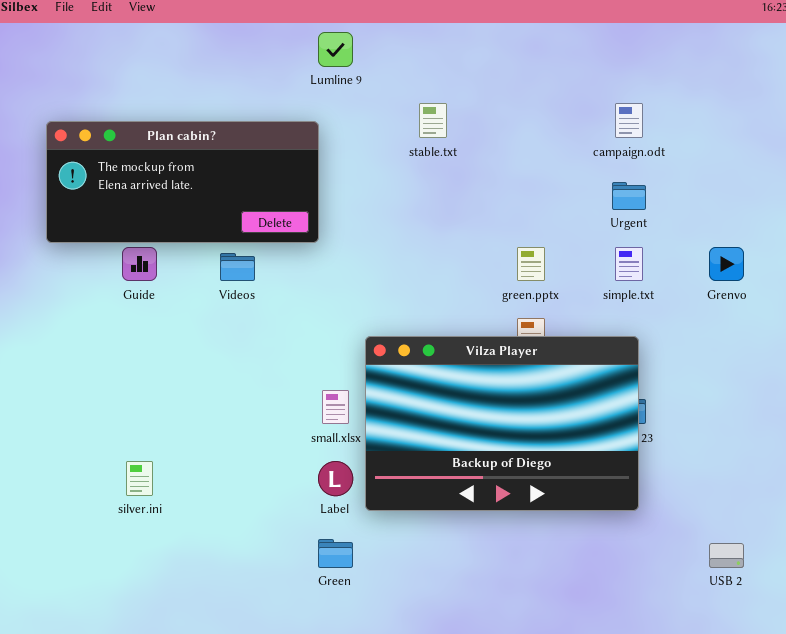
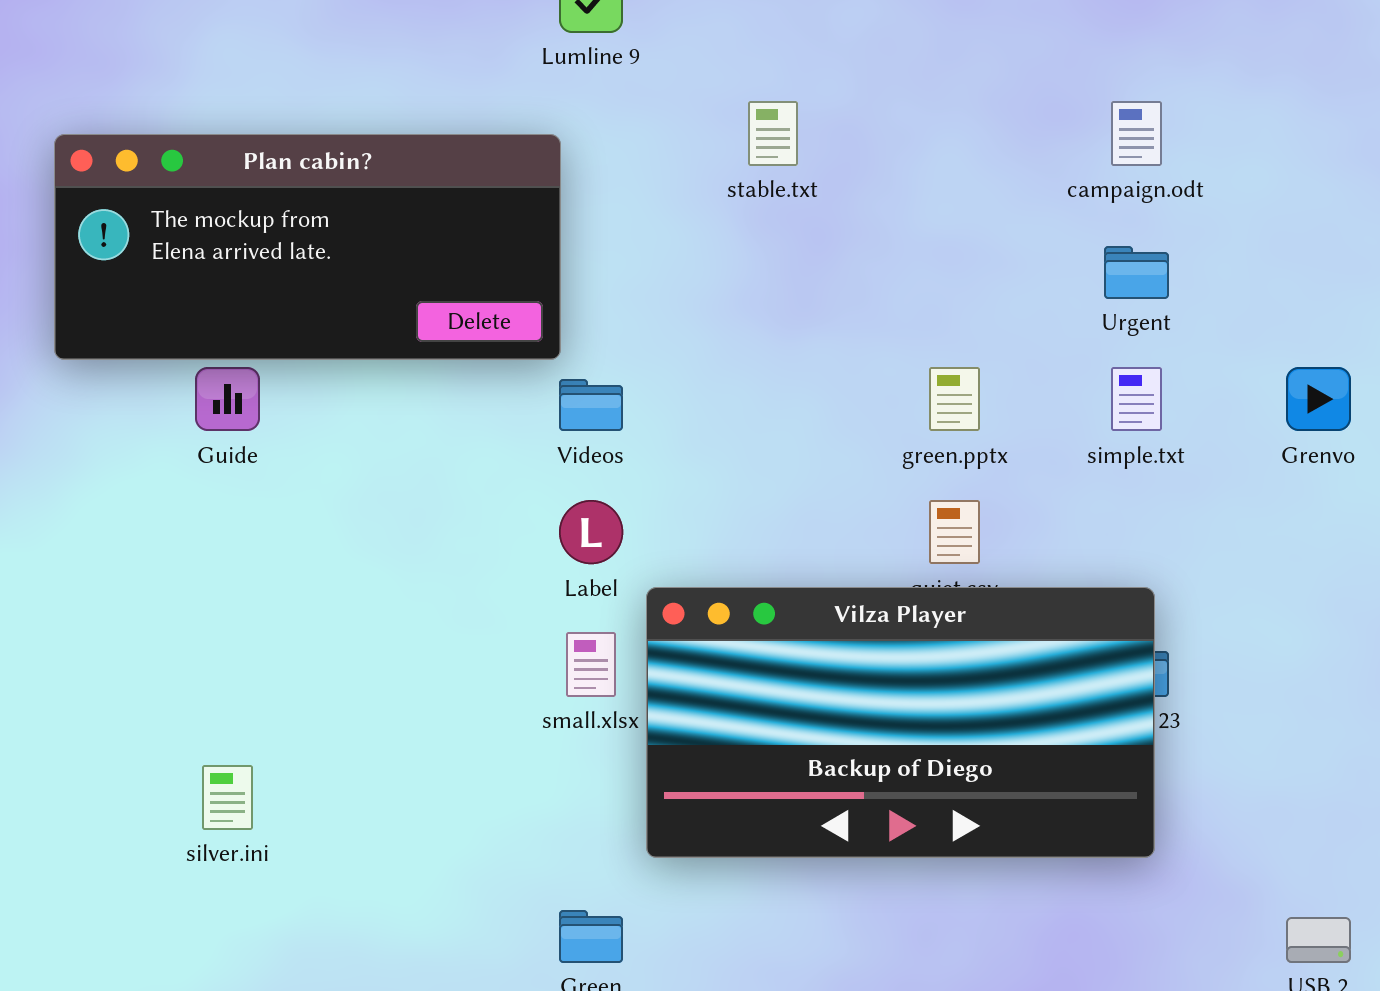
Videos: [220,253,255,281] -> [559,379,623,431], moved
Vilza Player: [365,336,639,511] -> [646,587,1155,858], resized
Label: [318,461,353,496] -> [559,500,623,564], moved

